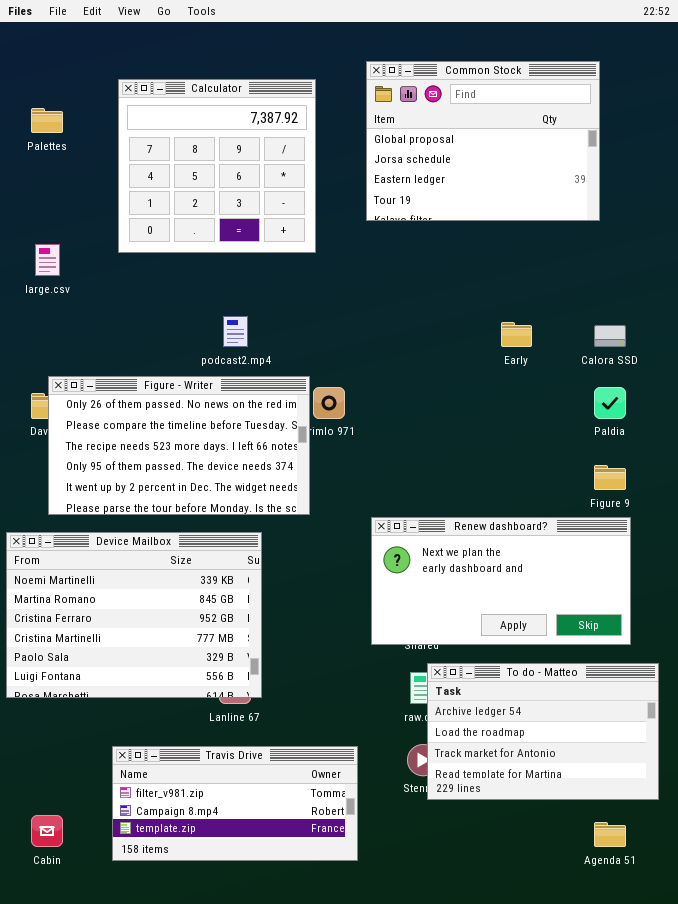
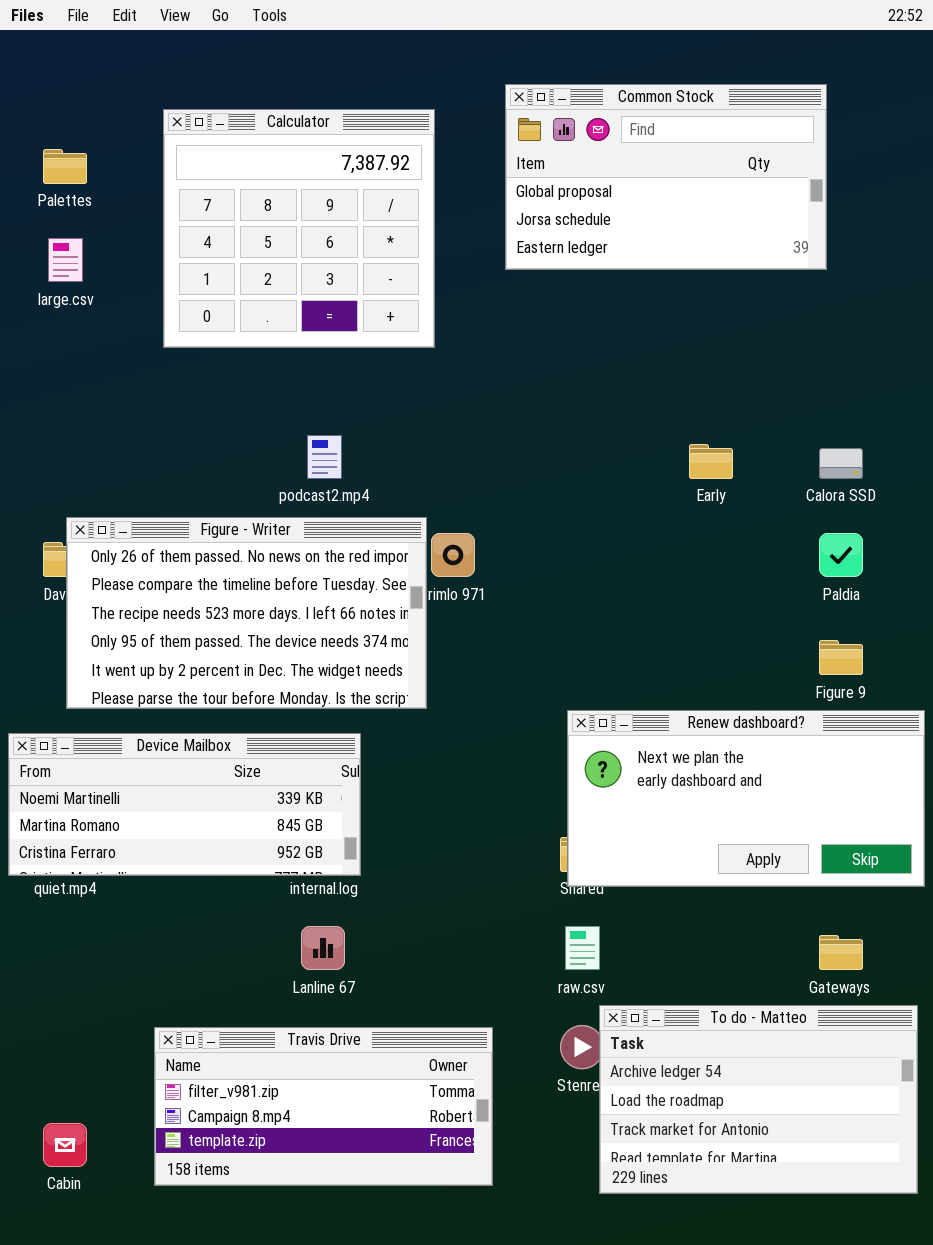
Common Stock: [366,61,600,221] -> [505,84,827,270], resized
large.csv: [35,244,60,276] -> [48,238,83,282], moved
Renew dashboard?: [371,517,631,645] -> [567,710,925,887], moved
Device Mailbox: [6,532,262,698] -> [8,733,361,876], resized
To do - Matteo: [427,663,659,800] -> [599,1005,918,1194], moved

